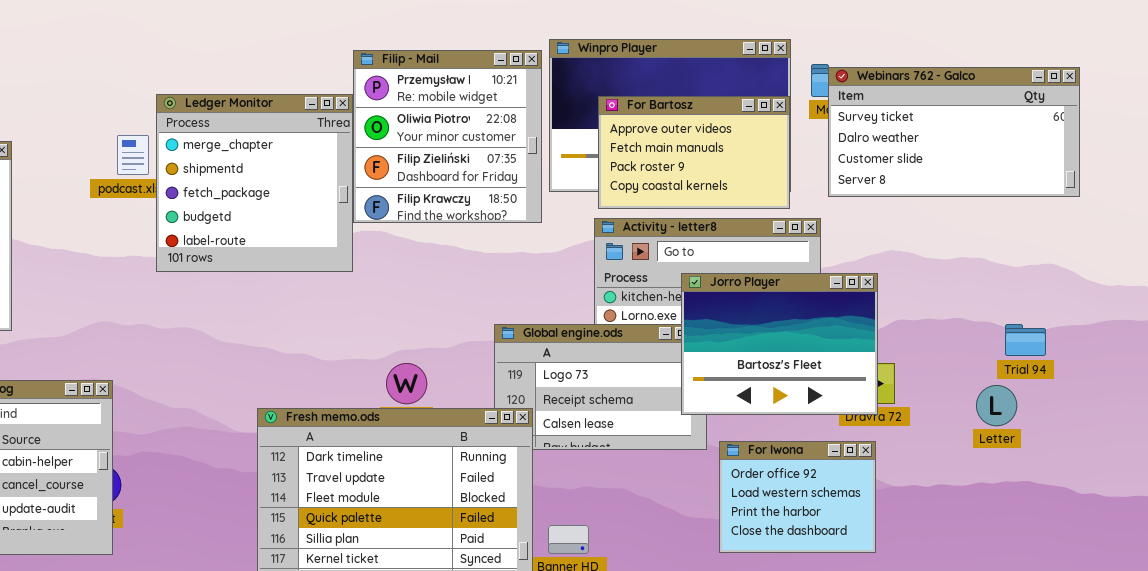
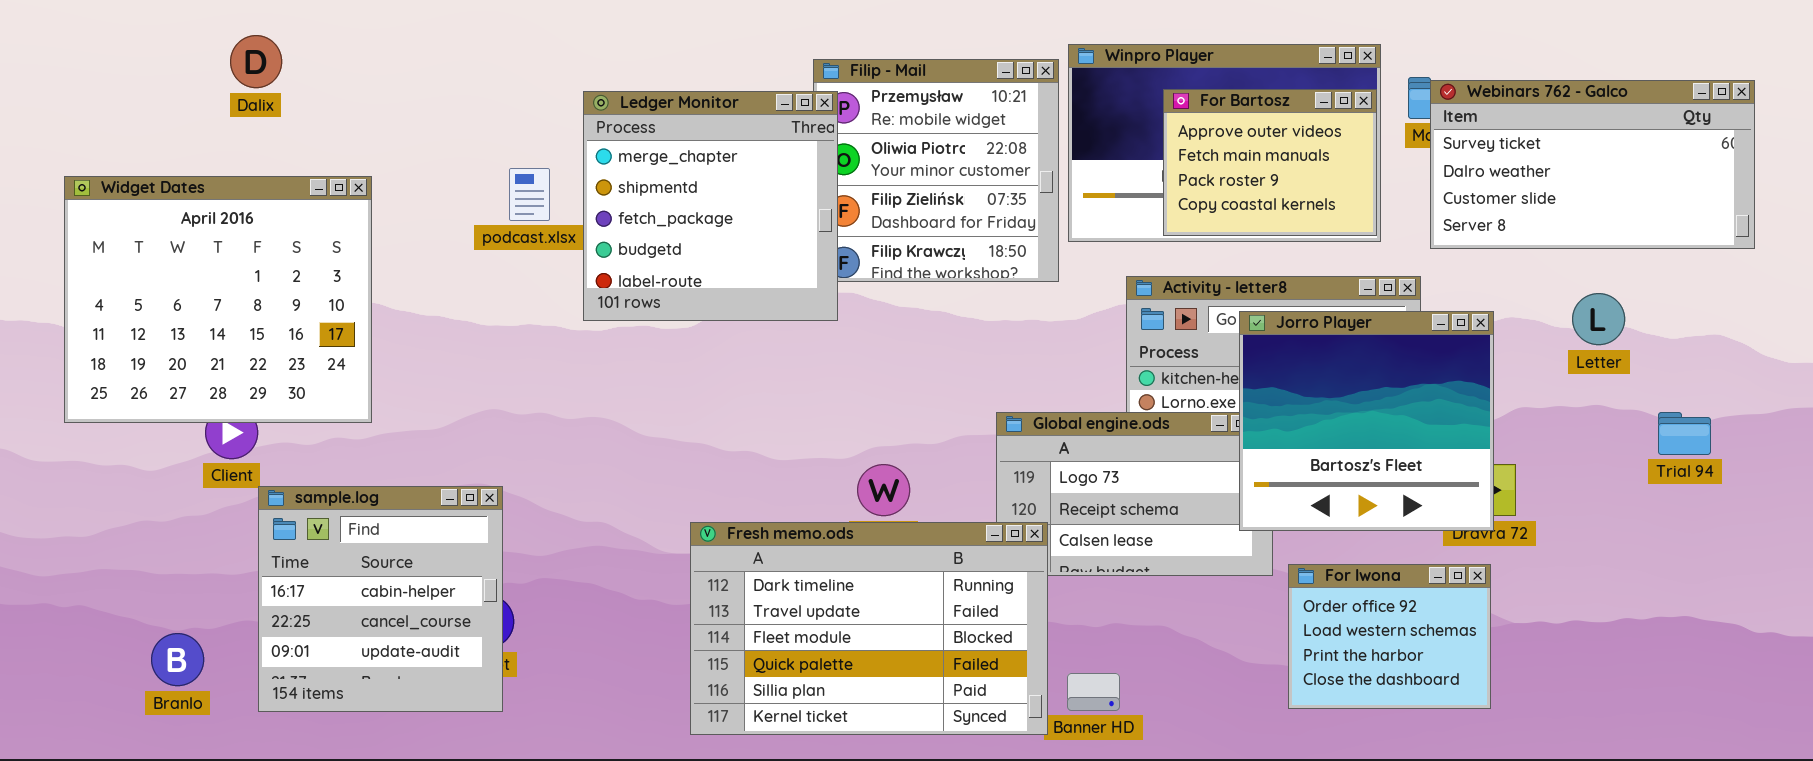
Ledger Monitor: [156,94,353,272] -> [583,91,838,321], moved
For Bartosz: [598,96,790,209] -> [1163,89,1377,236], moved, resized
Jorro Player: [681,273,878,415] -> [1239,311,1494,531], resized
Letter: [976,385,1017,426] -> [1572,293,1625,345], moved

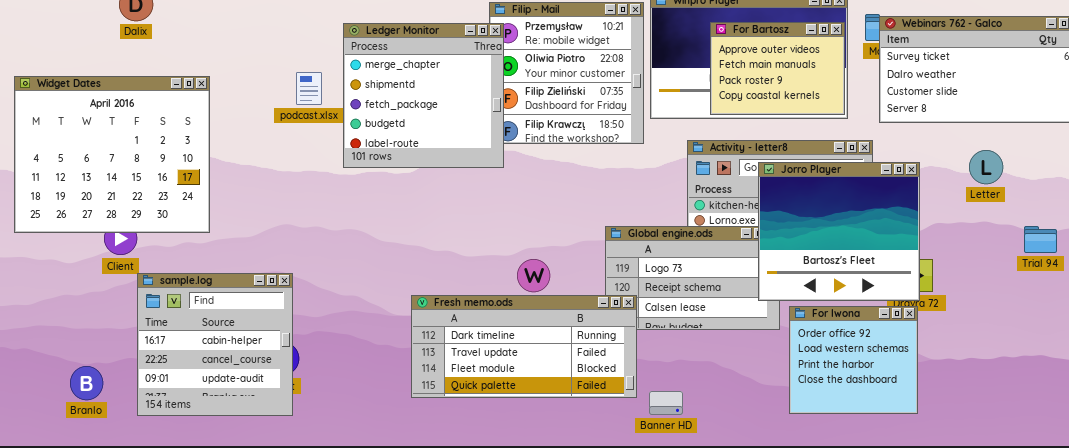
Fresh memo.ods: [690,522,1048,735] -> [411,295,637,398], resized
For Iwona: [1288,564,1491,709] -> [789,306,918,414], resized

